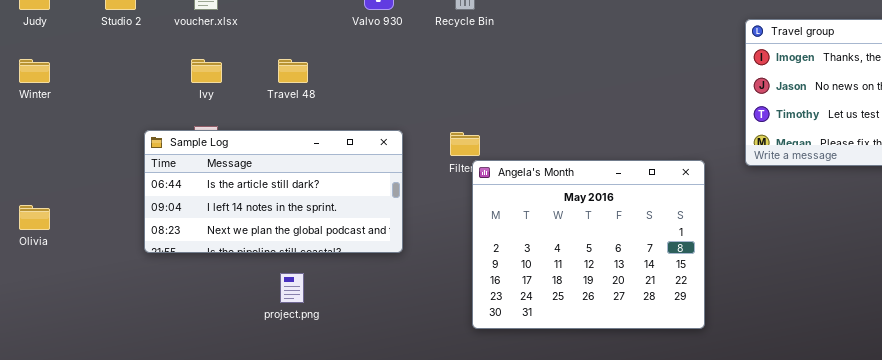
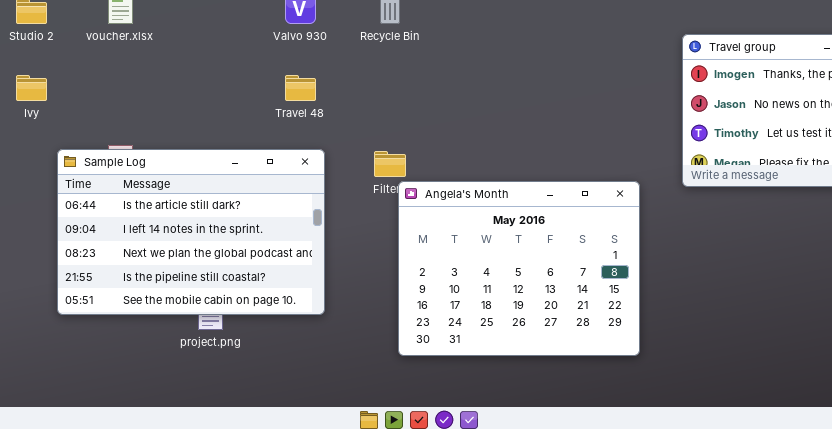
Ivy: [191,59,222,83] -> [16,75,47,101], moved
Travel 48: [278,59,308,83] -> [285,75,316,101], moved
Sample Log: [144,130,403,253] -> [57,149,325,315], resized

